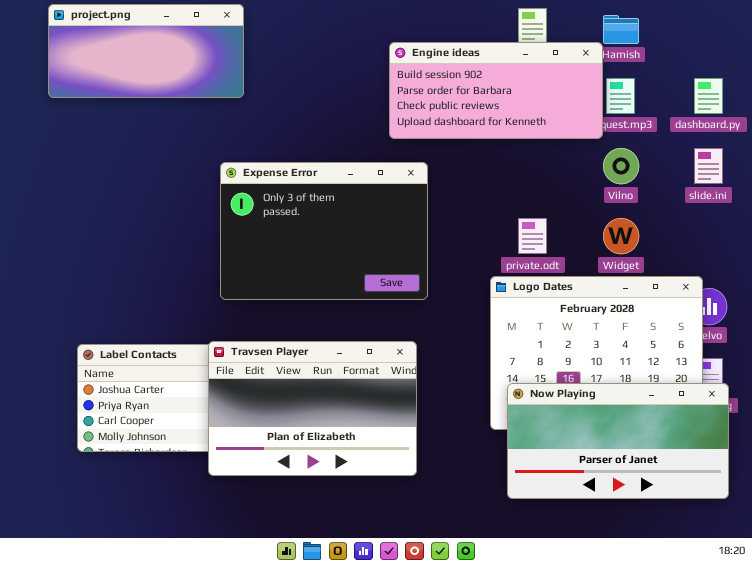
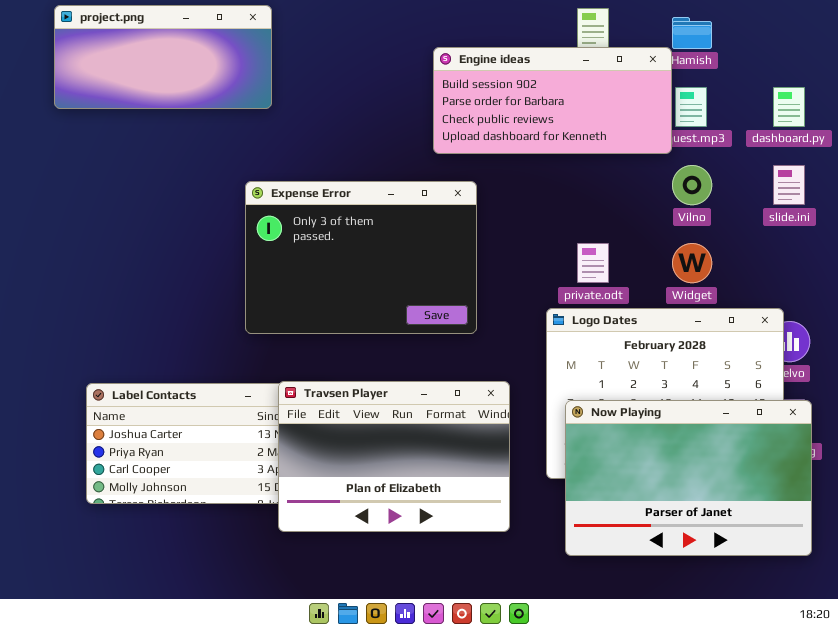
Travsen Player: [208,341,417,476] -> [278,381,510,532], moved
Now Playing: [507,383,729,499] -> [565,400,812,556], resized

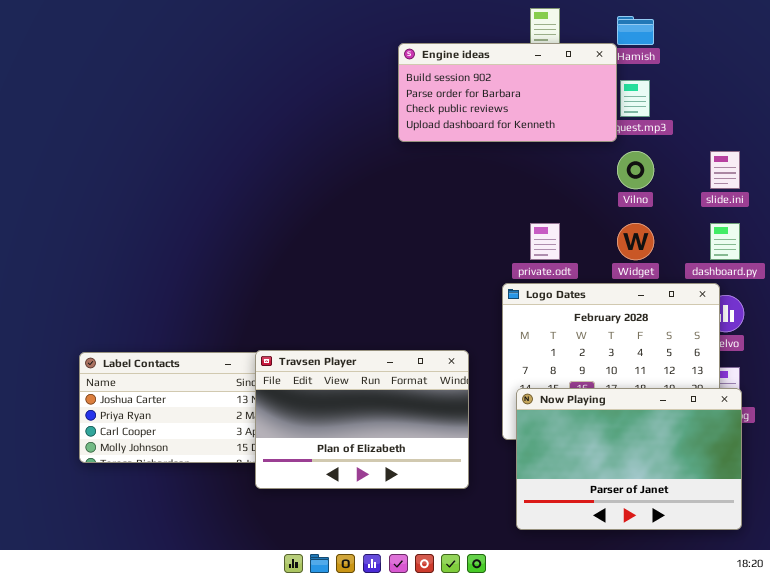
project.png: [54,5,272,109] -> none, closed
dashboard.py: [773,87,805,127] -> [710,223,740,260], moved
Expense Error: [245,181,477,334] -> none, closed
Now Playing: [565,400,812,556] -> [516,388,742,530], moved

